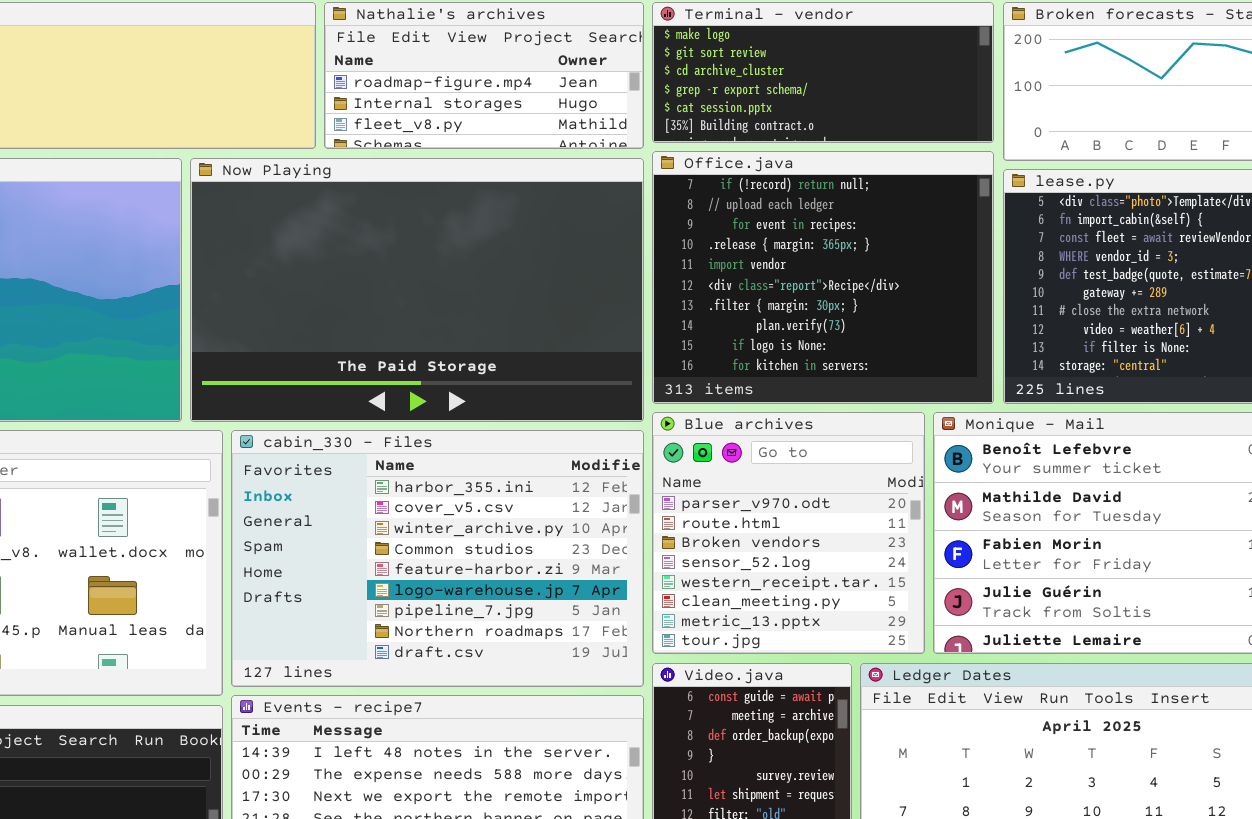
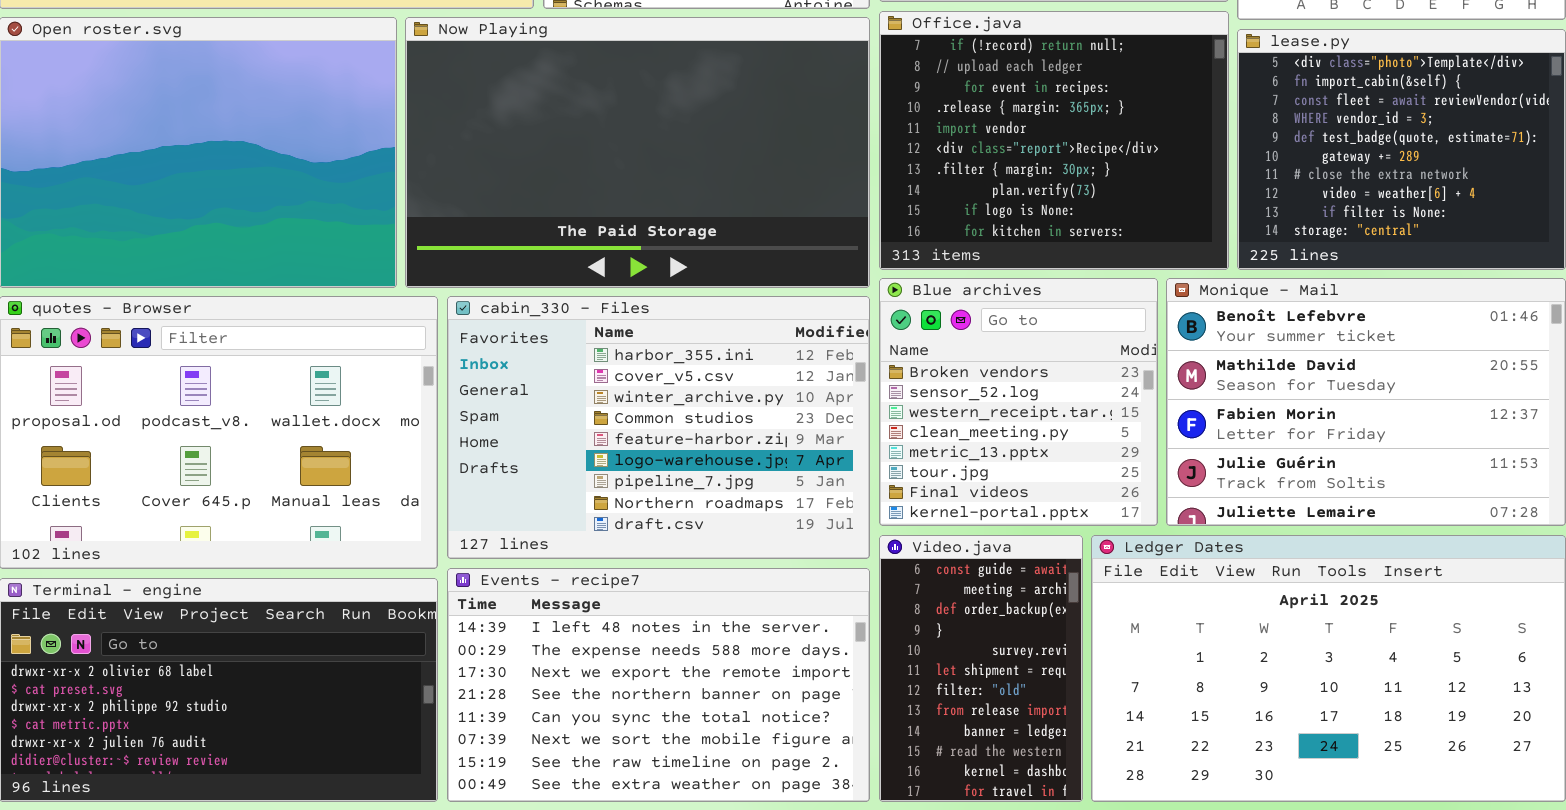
Blue archives: [652,412,925,654] -> [879,278,1158,526], scrolled down 2 rows

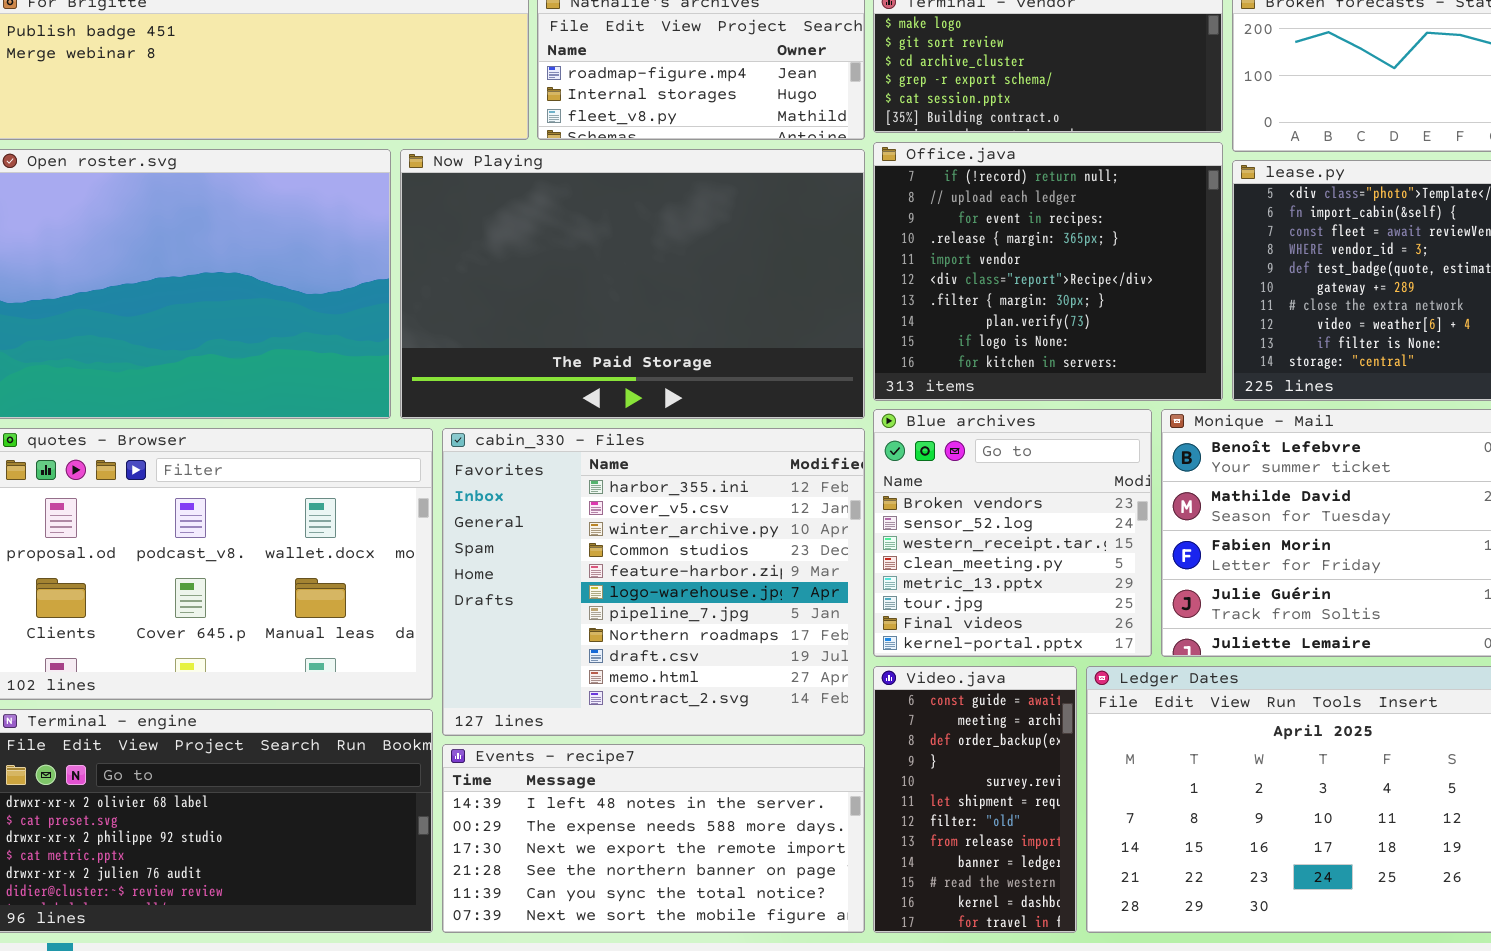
cabin_330 - Files: [447,296,870,559] -> [442,428,865,736], resized
Events - recipe7: [447,568,870,802] -> [442,744,865,933], resized

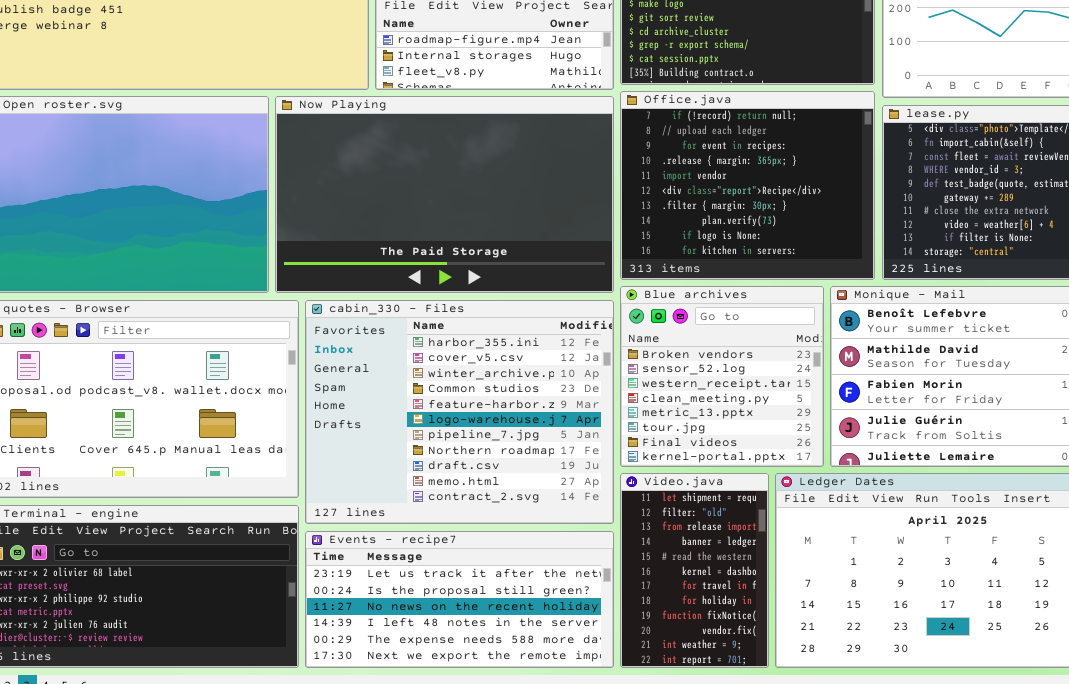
Video.java: [873,666,1077,933] -> [620,473,769,668], scrolled down 5 rows
Events - recipe7: [442,744,865,933] -> [305,531,614,668], scrolled up 3 rows

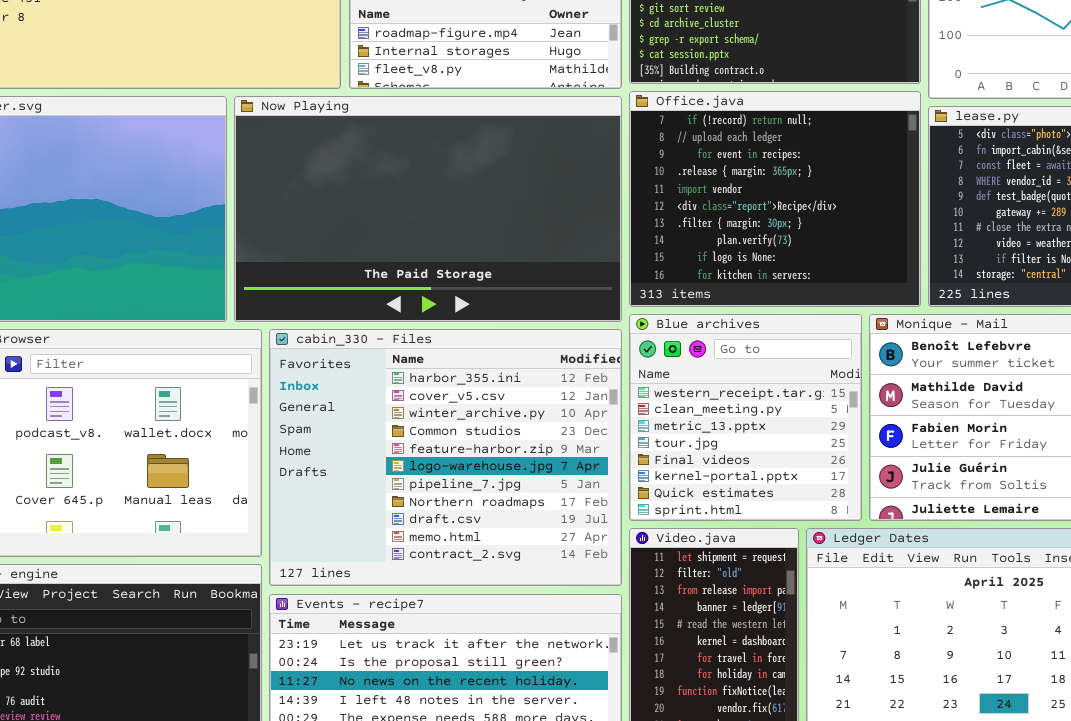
Blue archives: [620,286,824,467] -> [629,314,862,521], scrolled down 2 rows

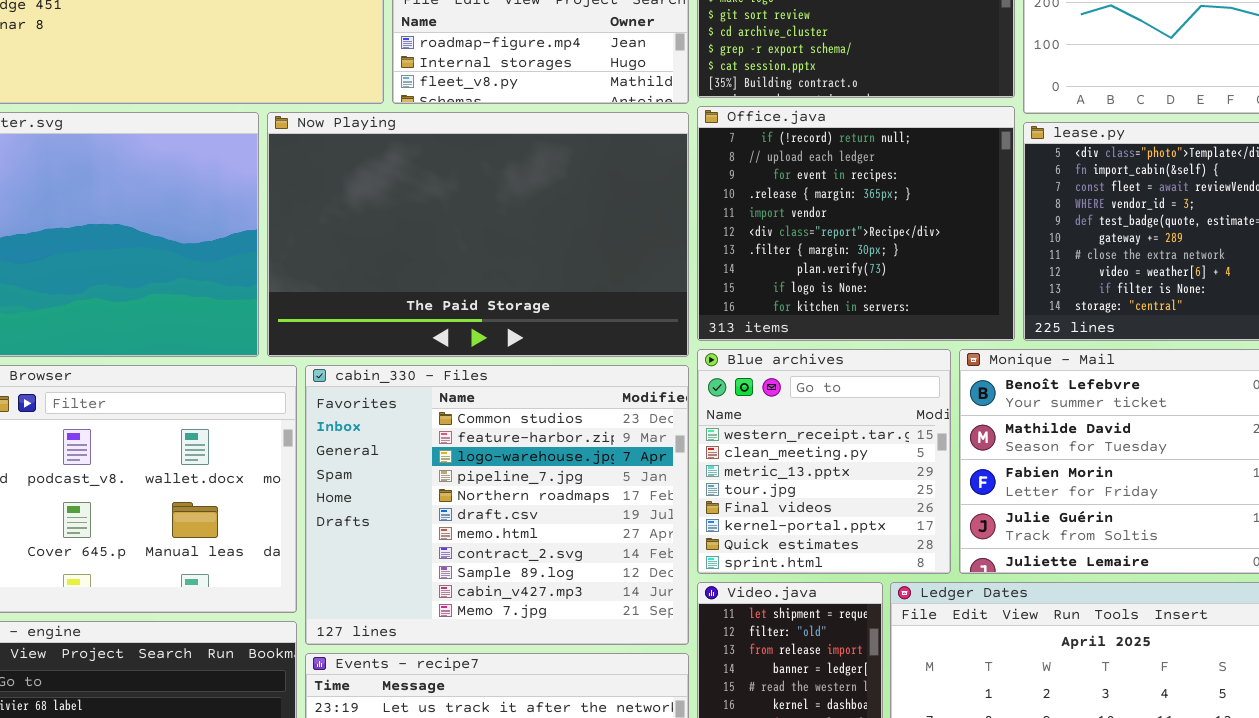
cabin_330 - Files: [269,329,622,586] -> [305,365,689,645], scrolled down 3 rows

